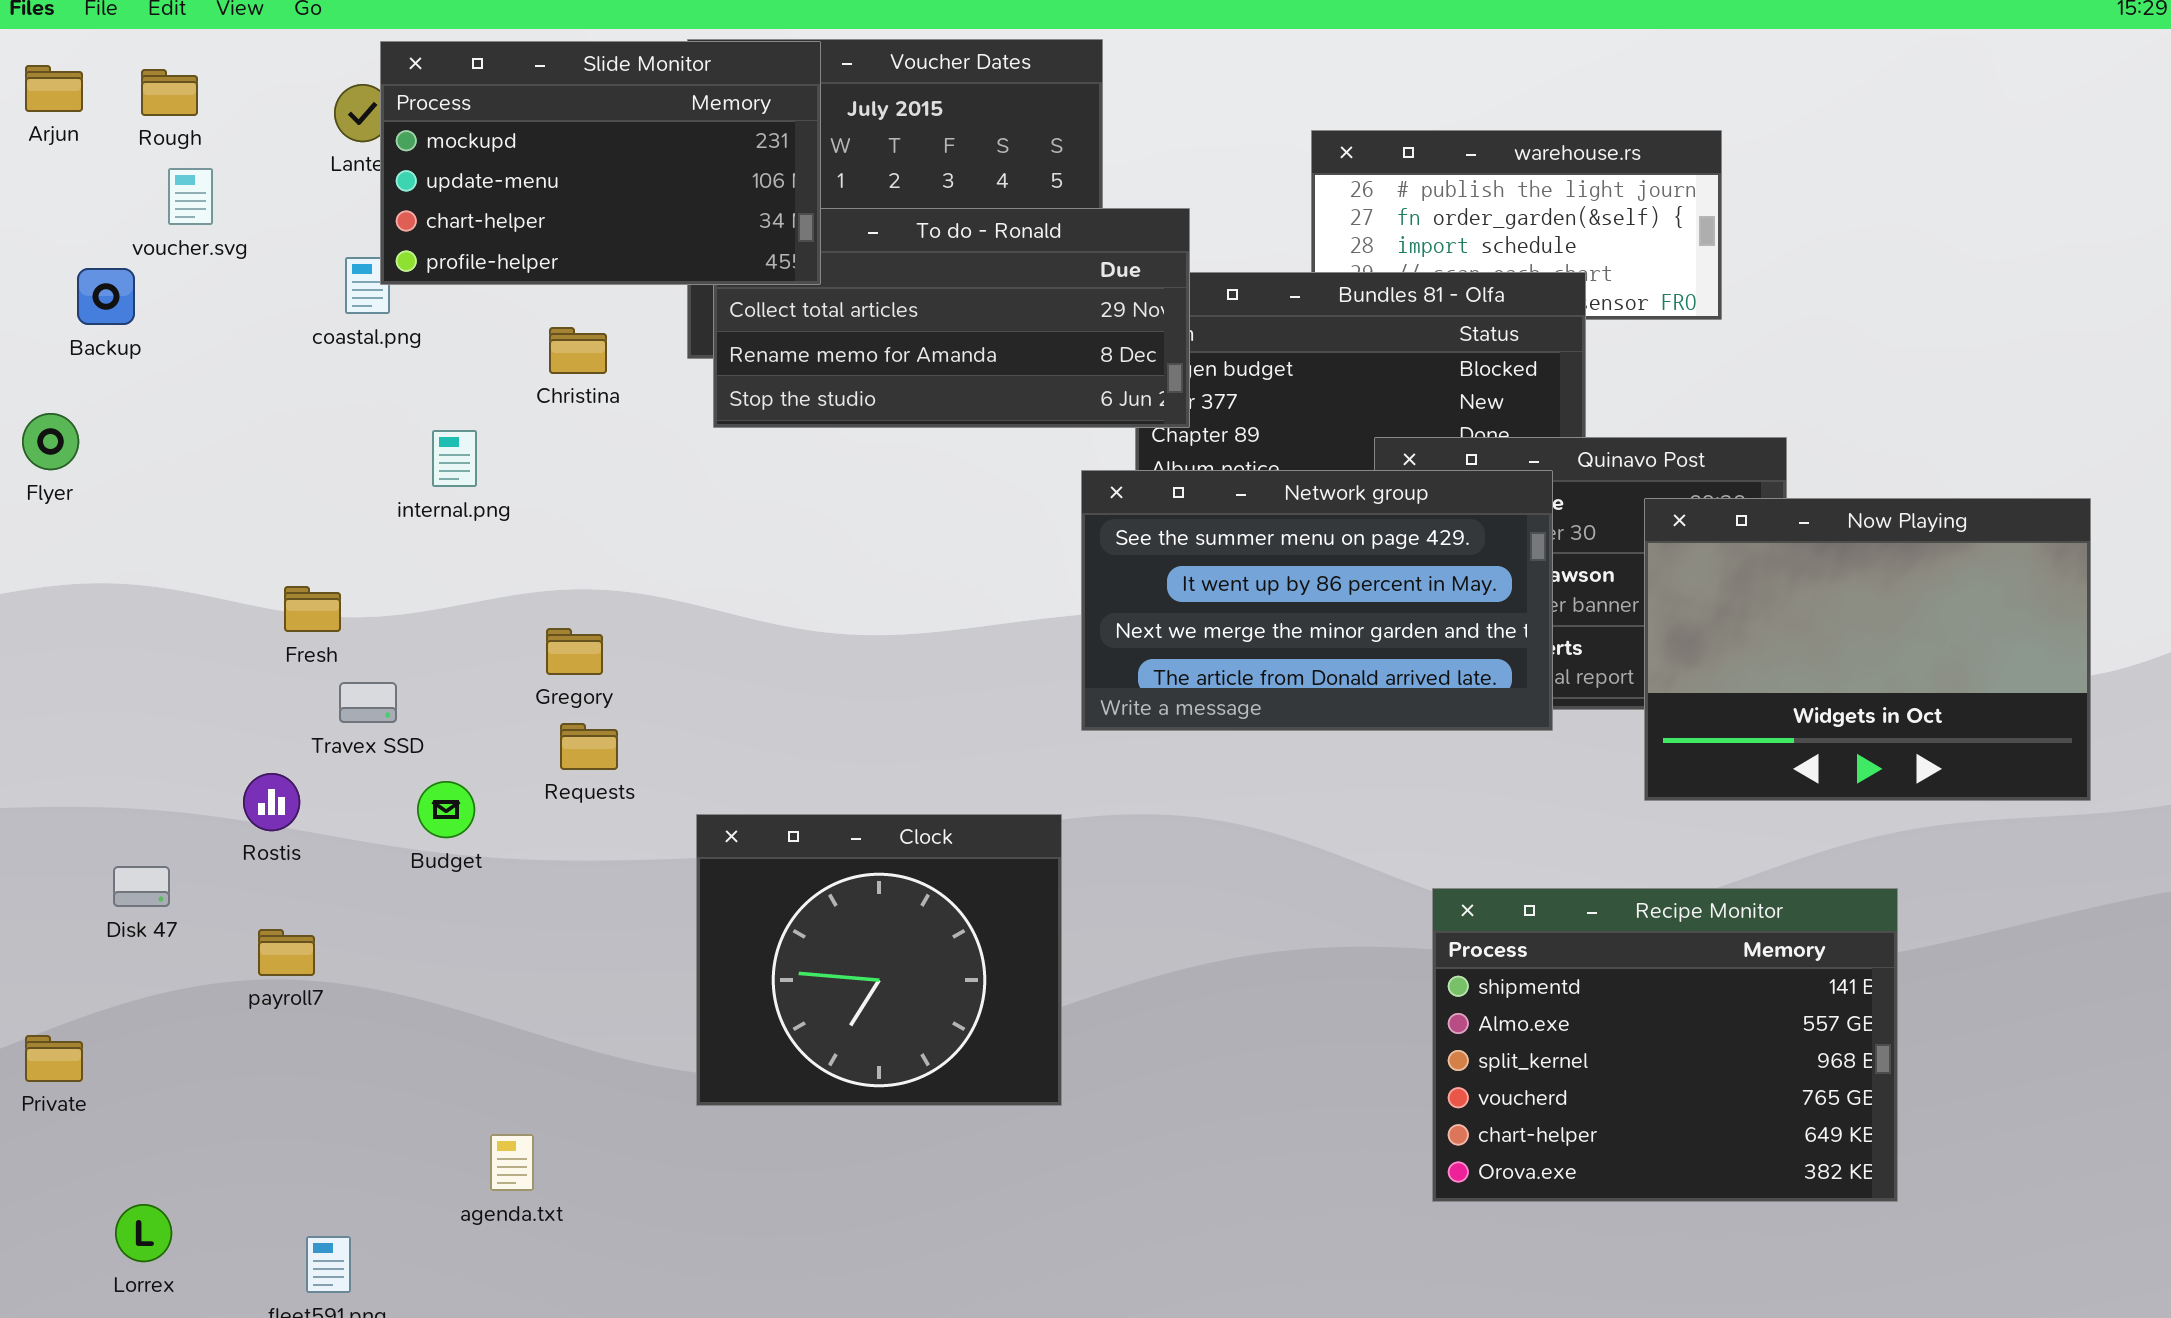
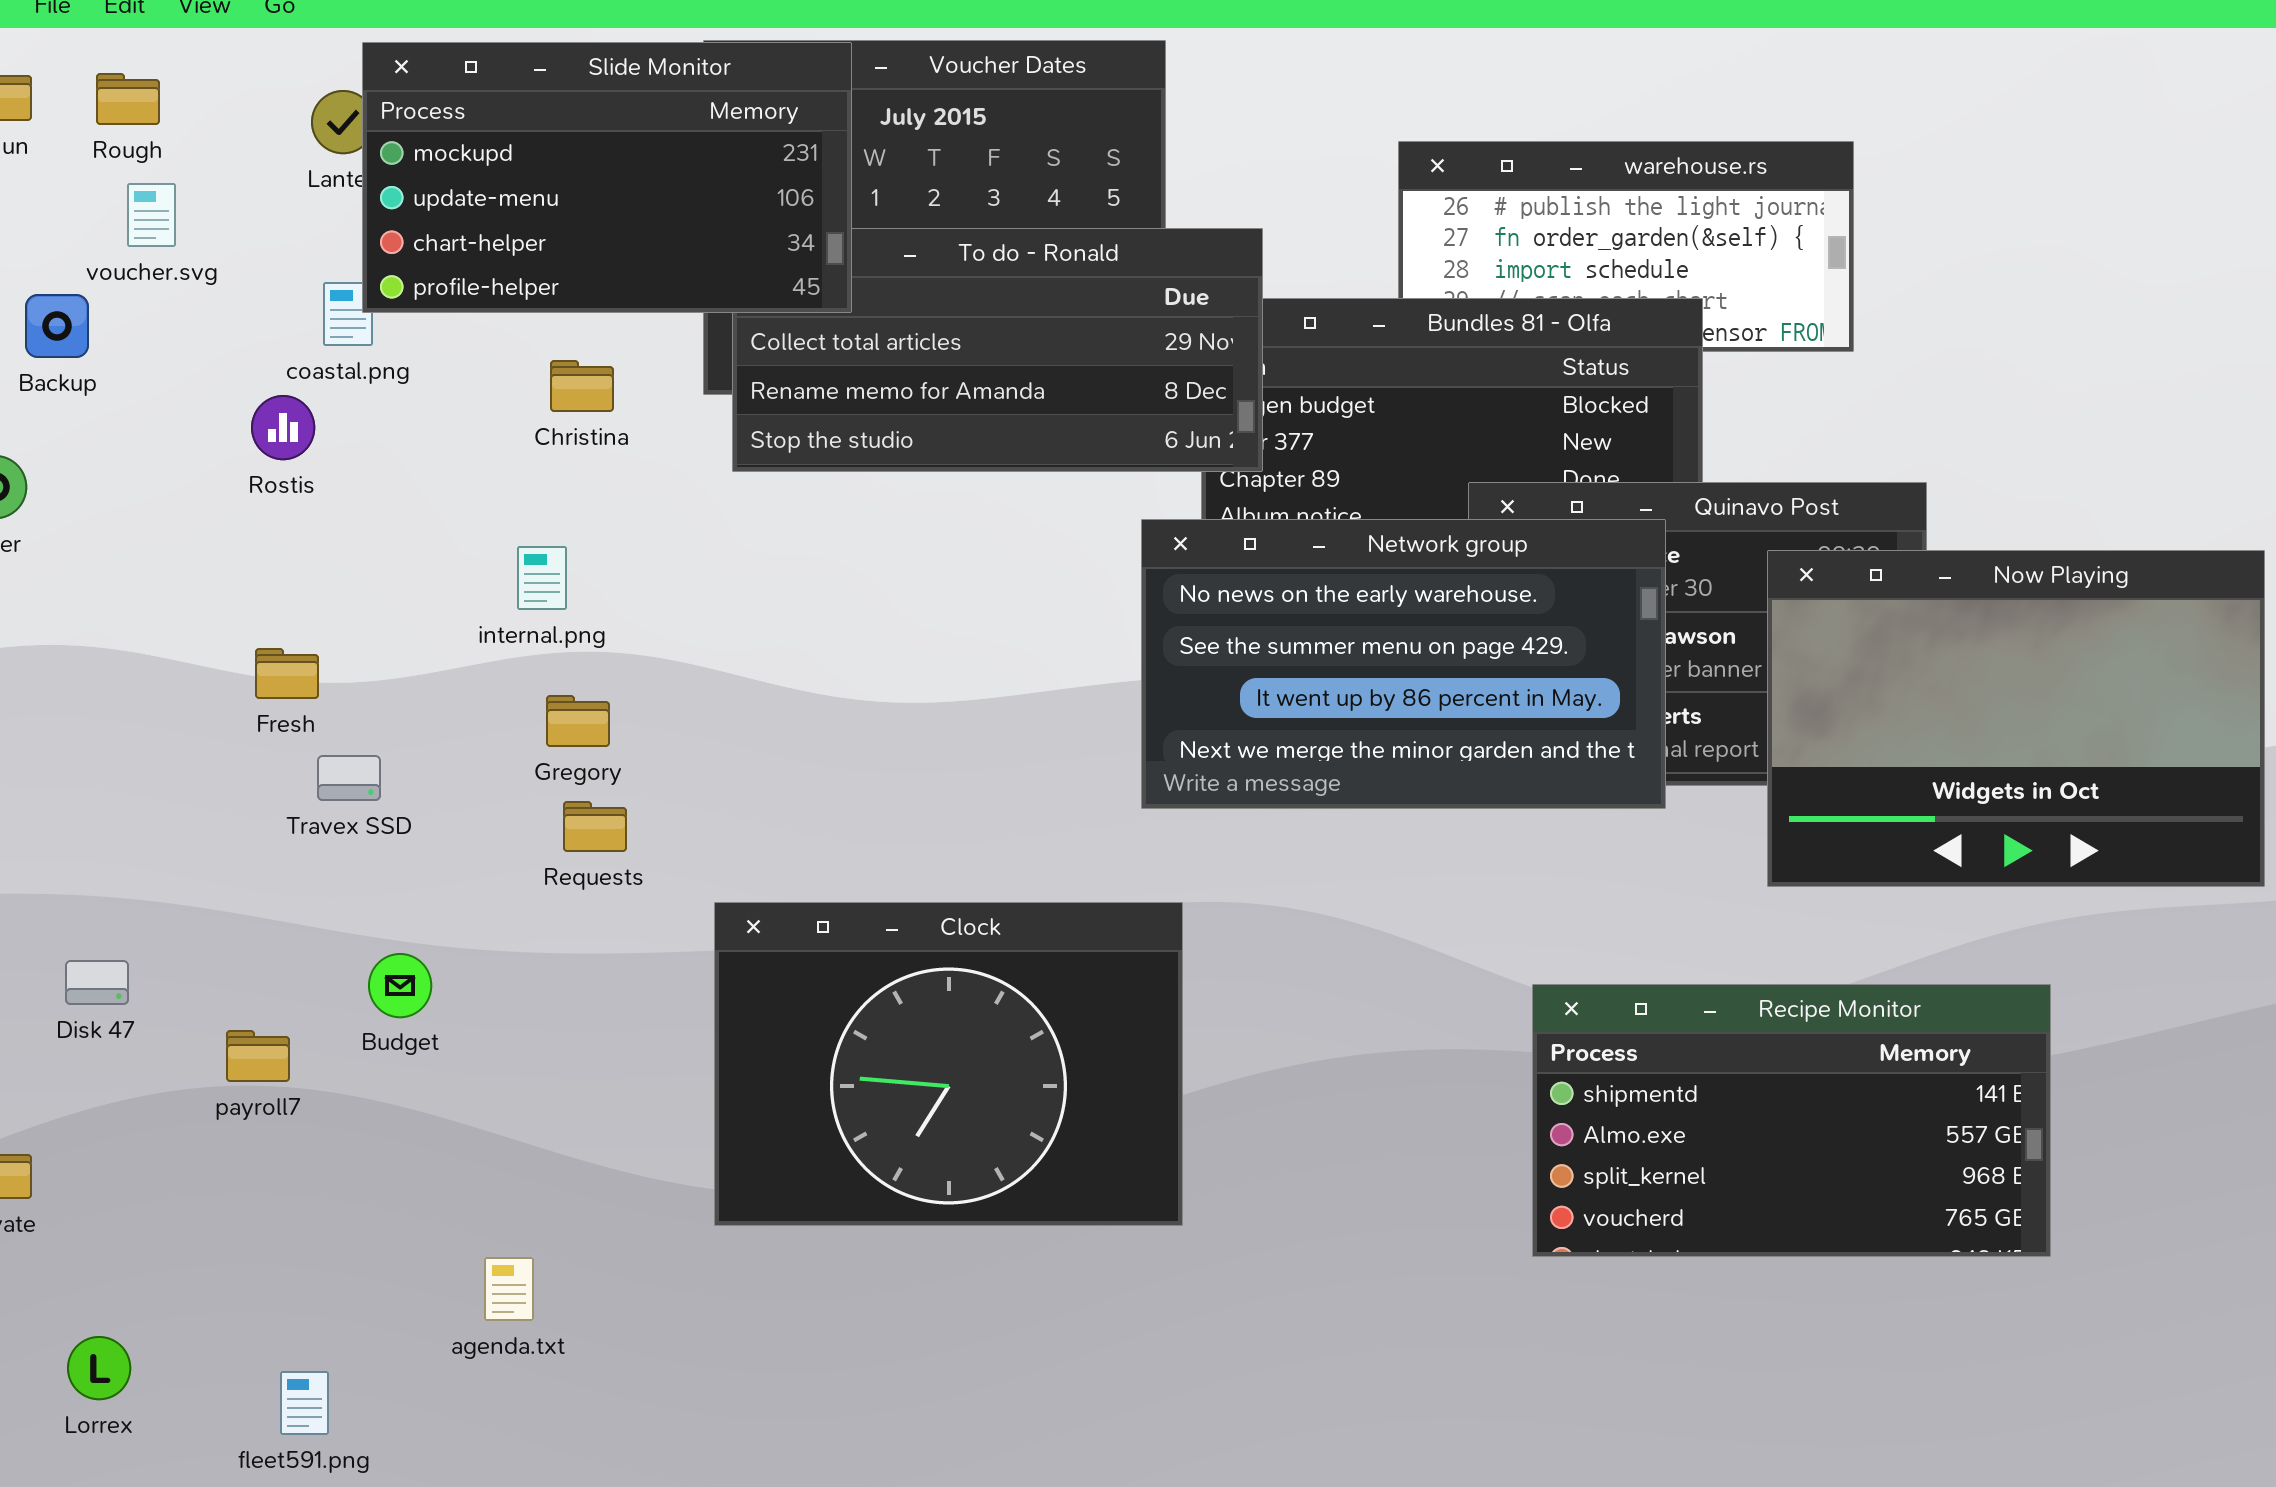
internal.png: [432,430,477,487] -> [517,546,567,610], moved
Network group: [1081,470,1553,731] -> [1141,519,1666,809], scrolled up 1 row
Rostis: [243,773,300,831] -> [251,395,315,460], moved
Budget: [417,781,475,838] -> [368,953,432,1018], moved
Clock: [696,814,1062,1106] -> [714,902,1183,1226], resized
Recipe Monitor: [1432,888,1898,1202] -> [1532,984,2051,1257], resized

